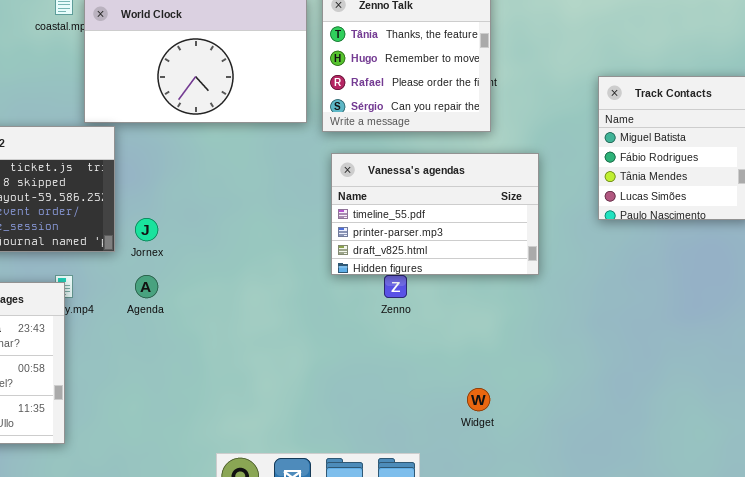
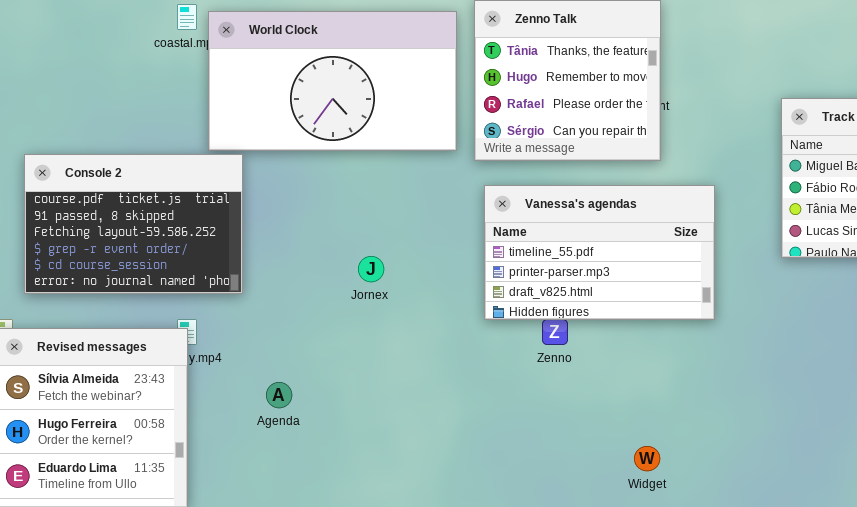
Jornex: [135,218,158,241] -> [358,256,384,282], moved
Agenda: [135,275,158,298] -> [266,382,292,408], moved

